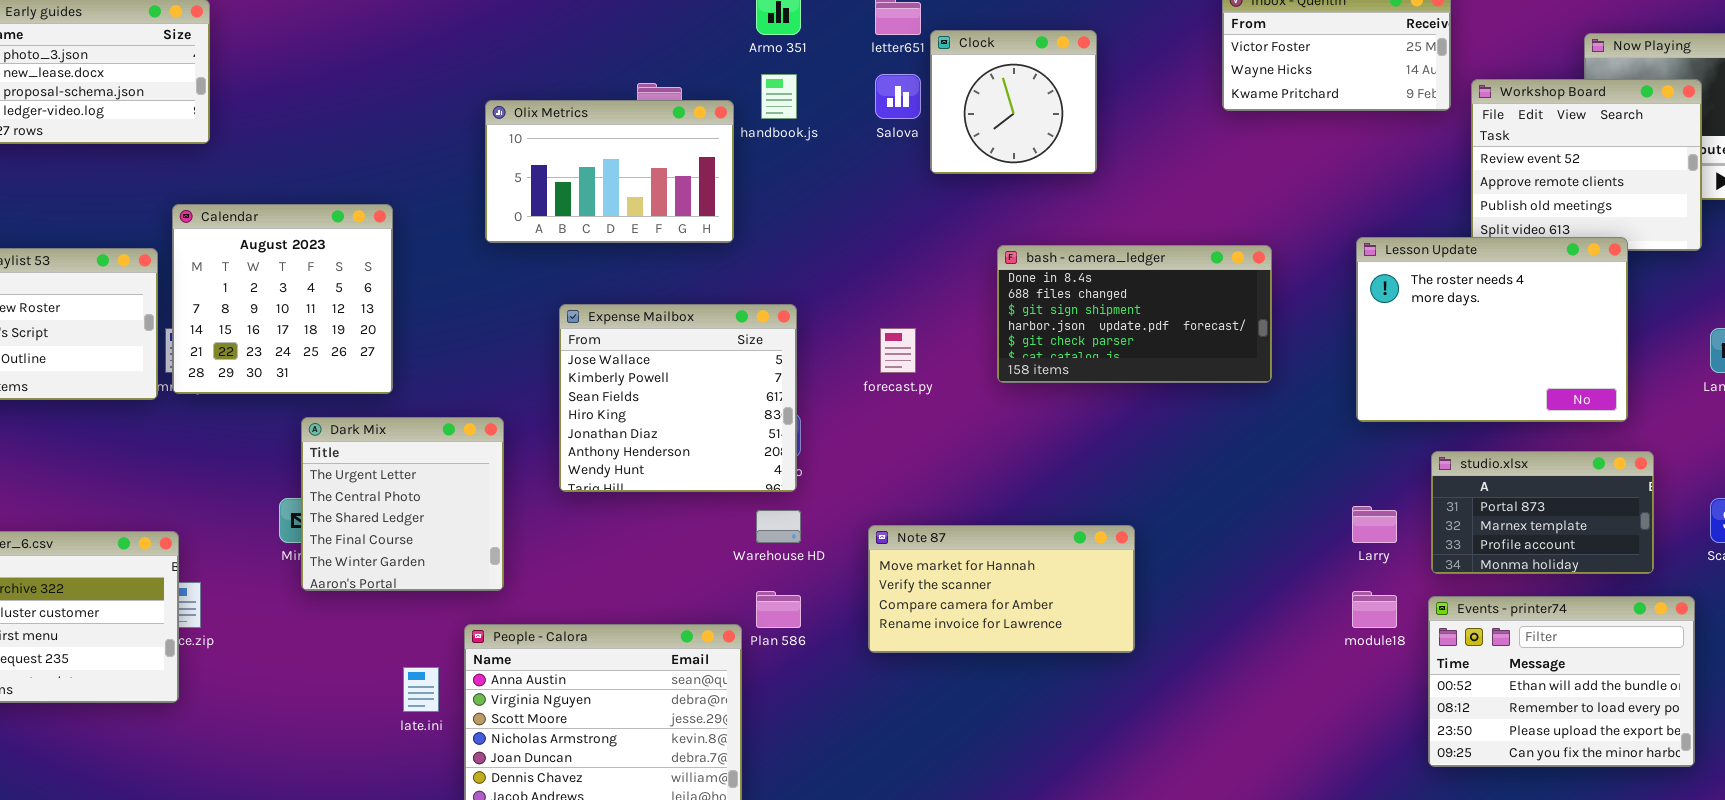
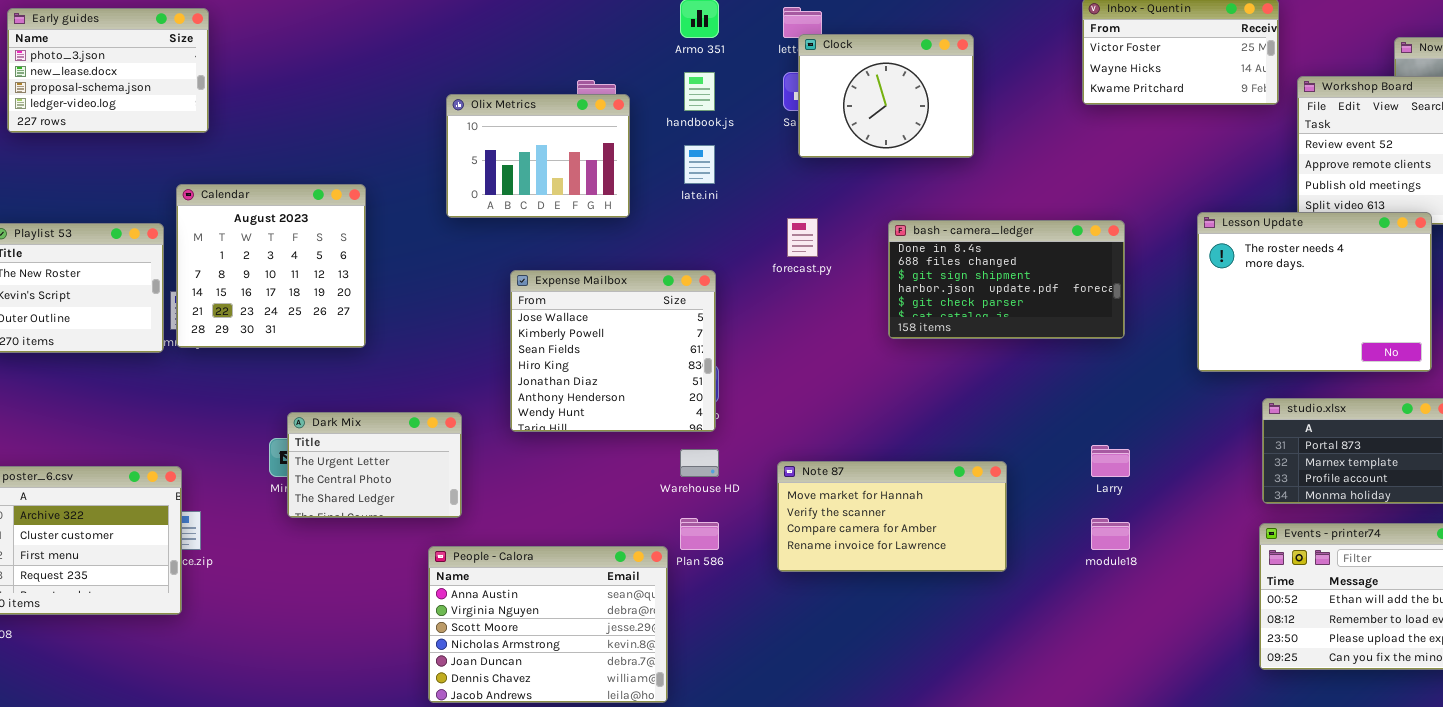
Clock: [930,30,1097,174] -> [798,34,974,158], resized
Olix Metrics: [485,100,734,243] -> [446,94,630,218], resized
forecast.py: [880,328,916,373] -> [787,218,818,257], moved
Dark Mix: [301,417,504,591] -> [287,412,462,518], resized
Larry: [1352,506,1397,543] -> [1091,445,1130,477], moved
module18: [1352,591,1397,628] -> [1091,518,1130,550], moved
late.ini: [403,667,439,712] -> [684,145,715,184], moved

